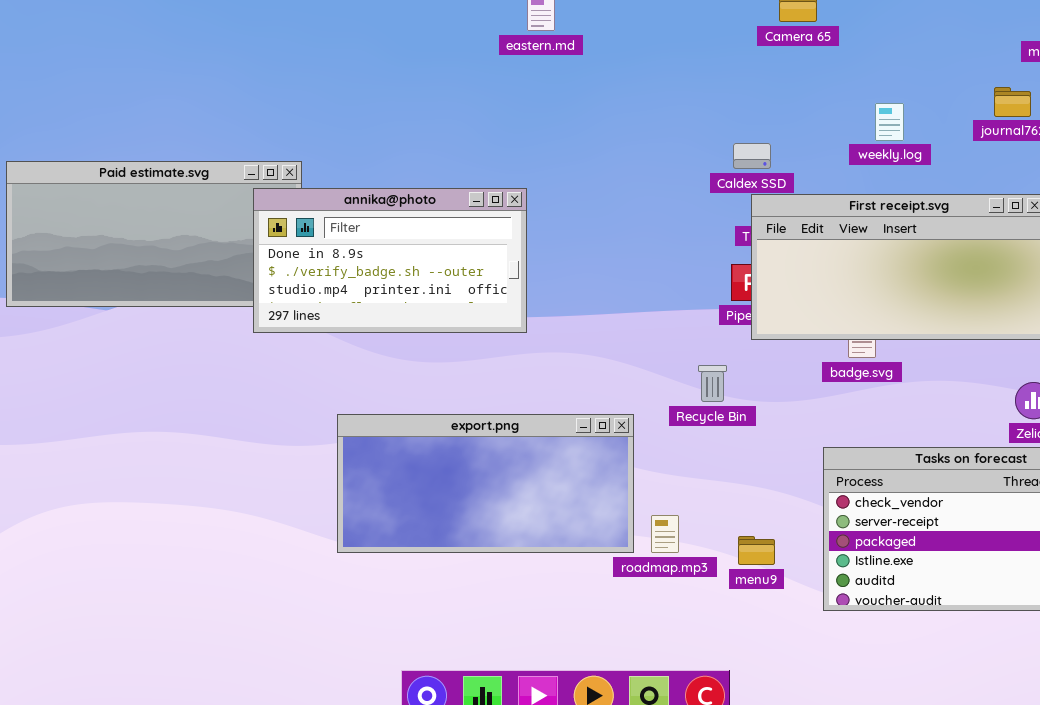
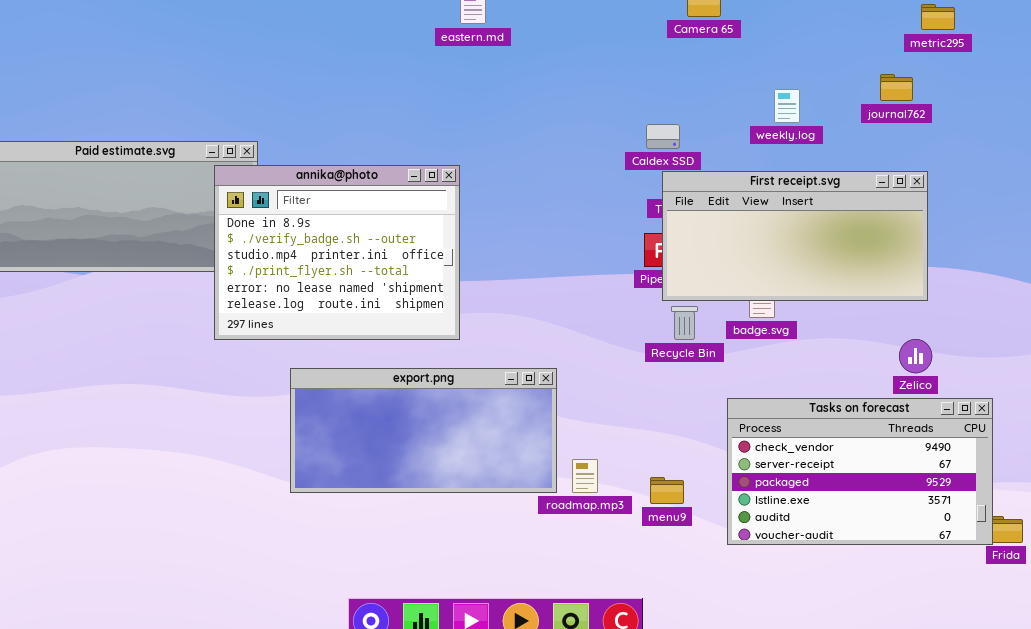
annika@photo: [253,188,527,333] -> [214,165,460,340], resized
Recycle Bin: [698,365,727,402] -> [671,306,698,340], moved

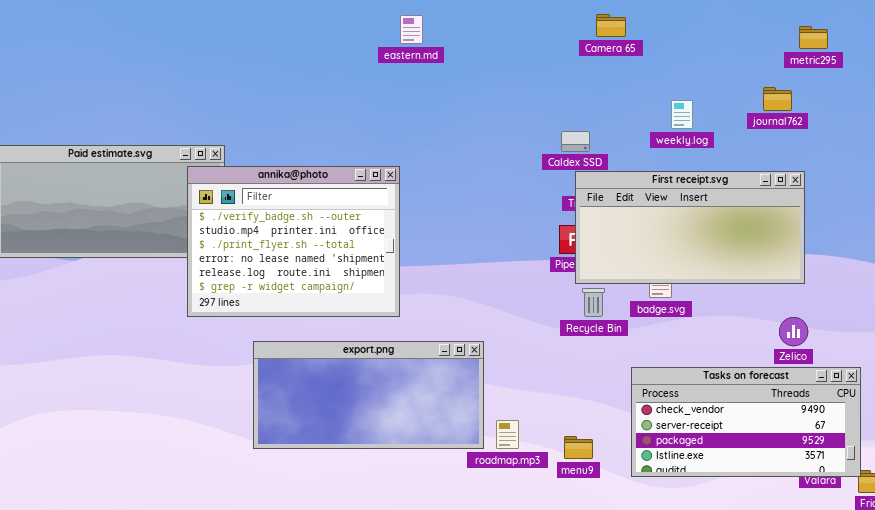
annika@photo: [214,165,460,340] -> [187,166,400,317], scrolled down 1 row
Tasks on forecast: [727,398,993,545] -> [631,367,861,477], resized

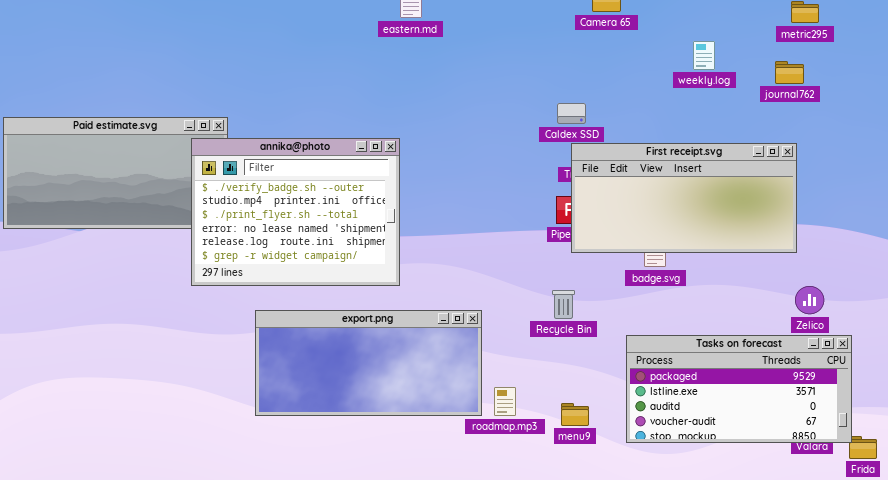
journal762: [763,87,792,111] -> [775,61,804,84], moved
weekly.log: [671,100,693,129] -> [693,41,715,70], moved
Recycle Bin: [582,288,605,317] -> [552,290,575,319], moved
Zelico: [779,317,808,346] -> [795,286,824,314], moved
Tasks on forecast: [631,367,861,477] -> [626,335,852,443], scrolled down 2 rows

